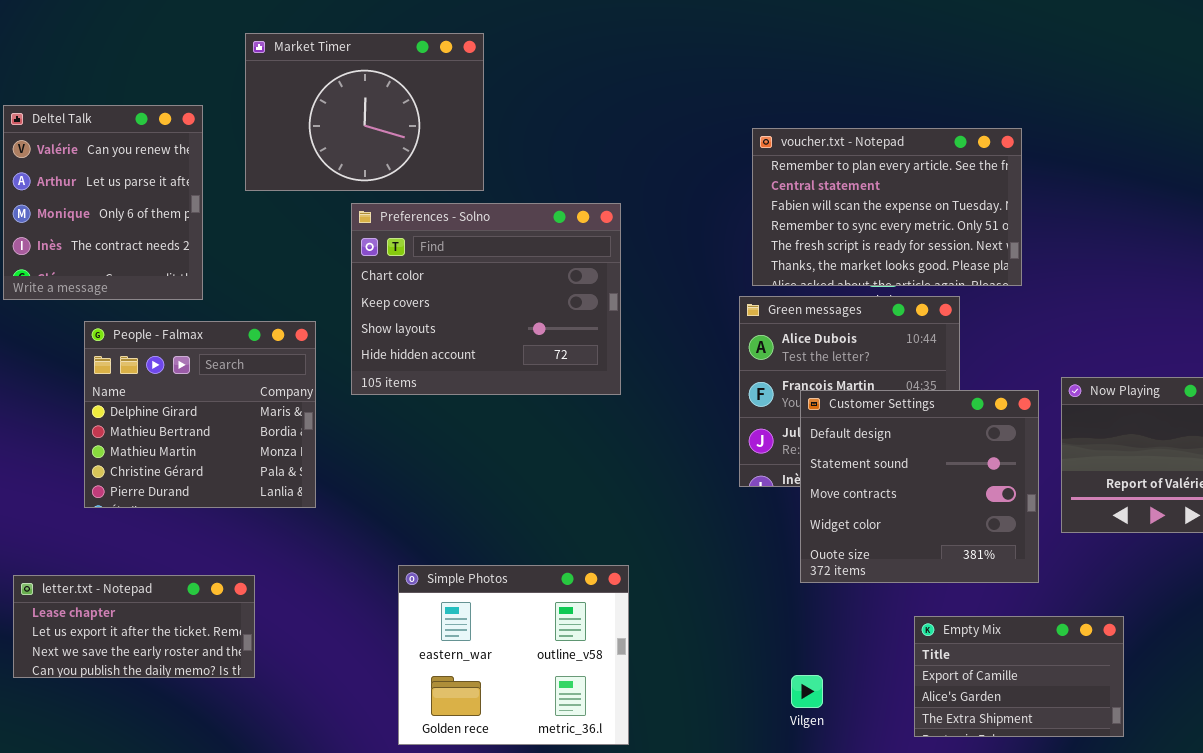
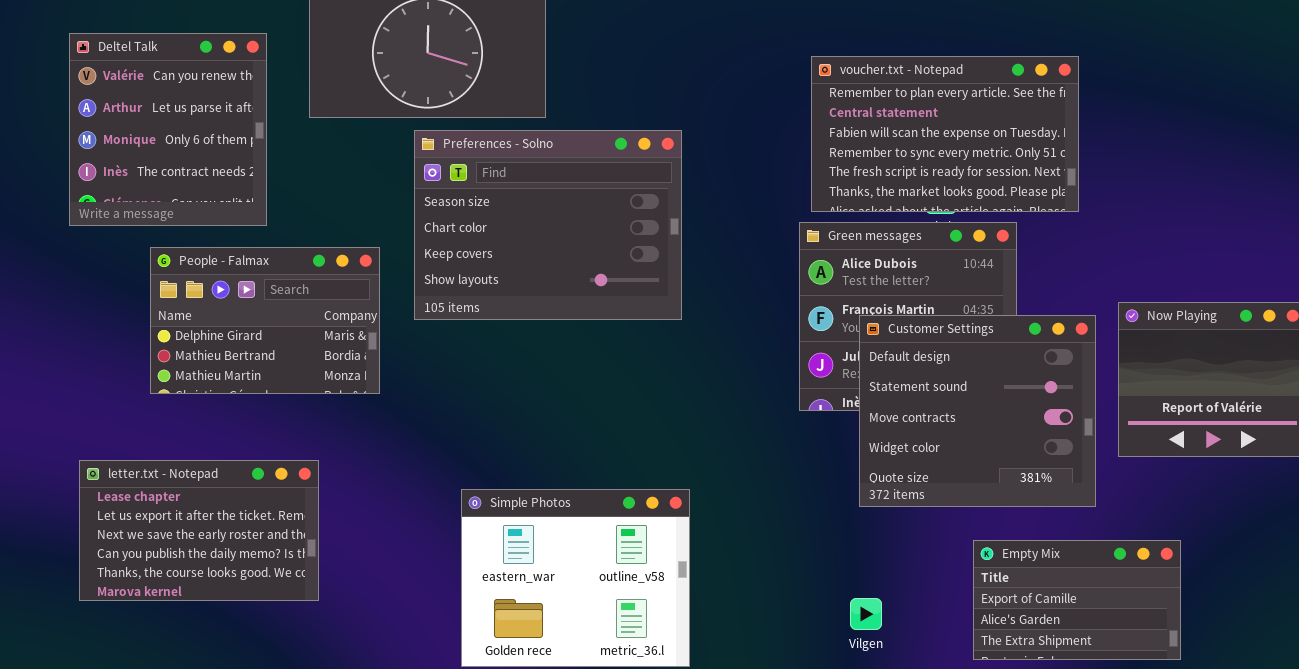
Preferences - Solno: [351,203,621,395] -> [414,130,682,320], scrolled up 1 row
People - Falmax: [84,321,316,508] -> [150,247,380,394], resized
letter.txt - Notepad: [13,575,255,678] -> [79,460,319,601], resized

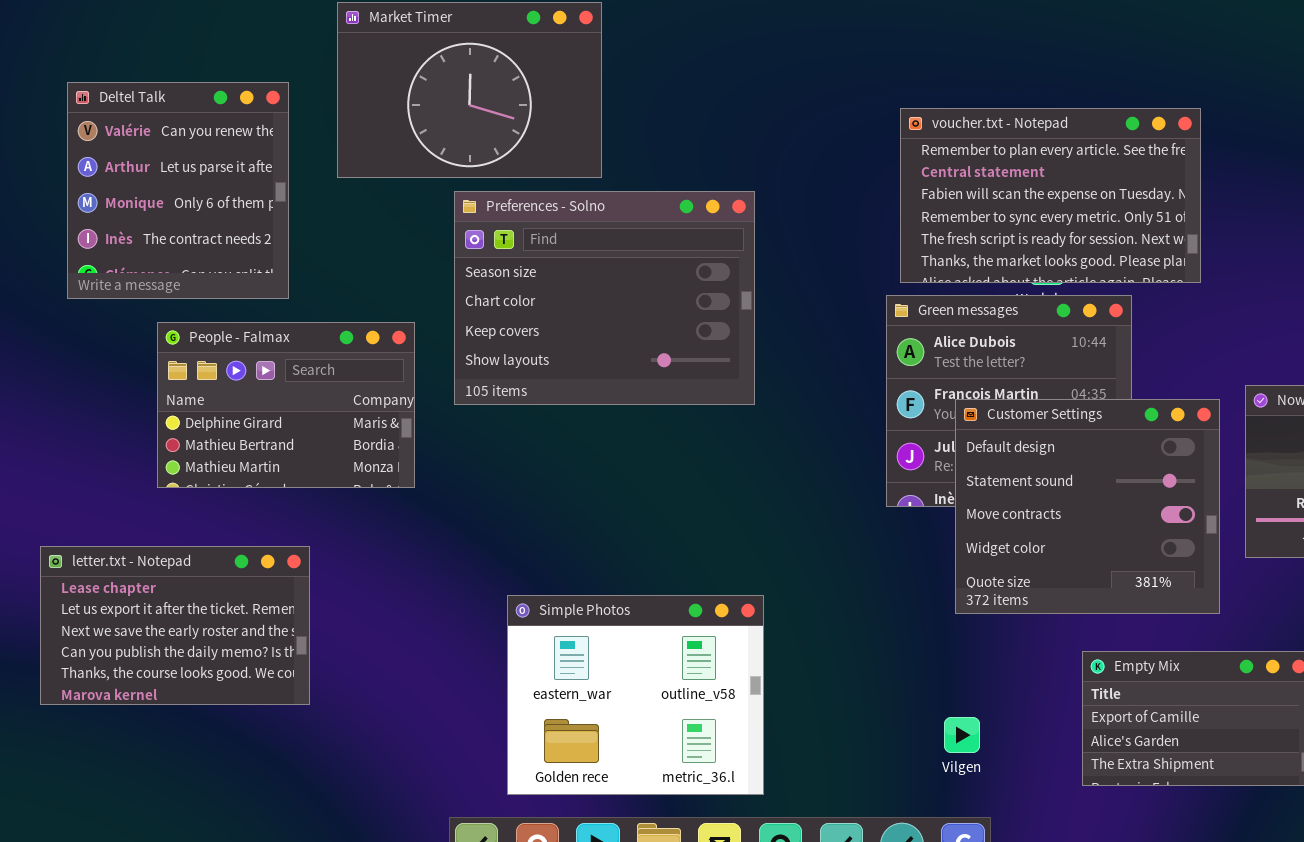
letter.txt - Notepad: [79,460,319,601] -> [40,546,310,705], moved

